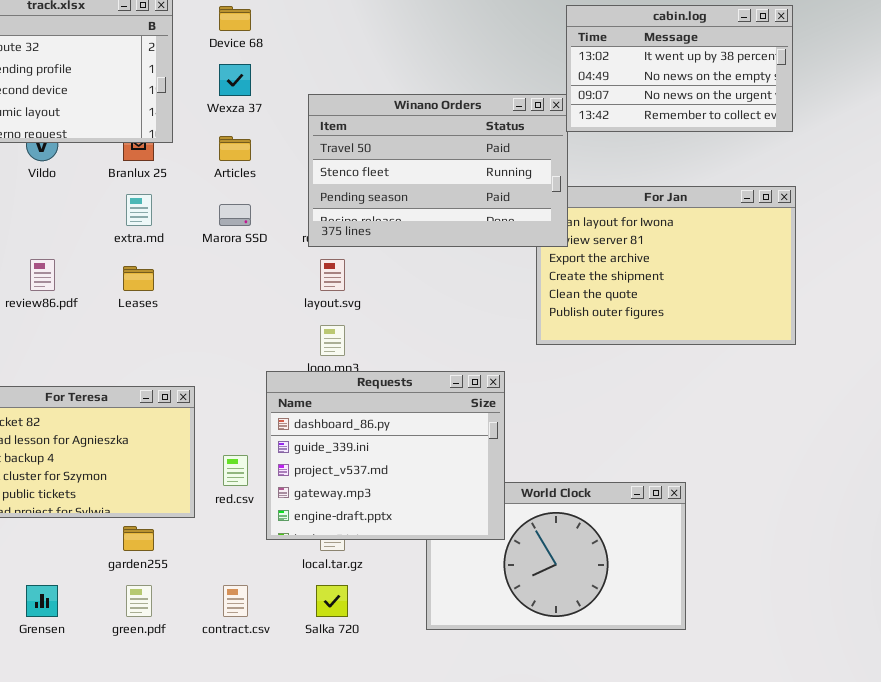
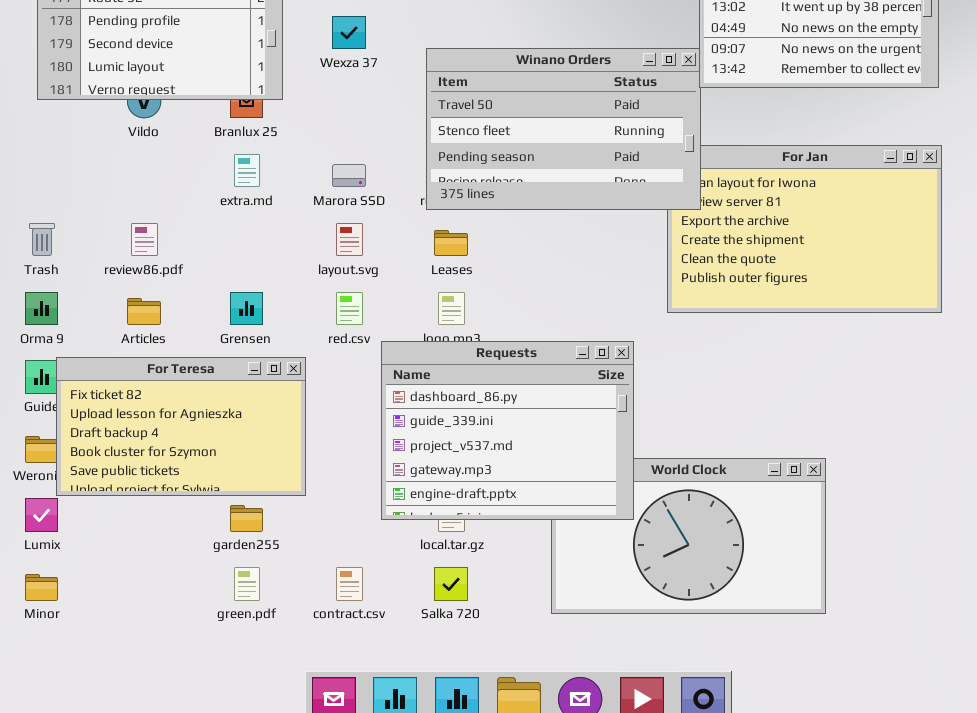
Articles: [219,136,251,161] -> [127,298,161,325], moved
layout.svg: [320,259,345,291] -> [336,223,363,256], moved
Leases: [123,266,154,291] -> [434,230,468,256], moved
red.csv: [223,455,248,486] -> [336,292,363,325], moved
Grensen: [26,585,58,617] -> [230,292,263,325], moved

